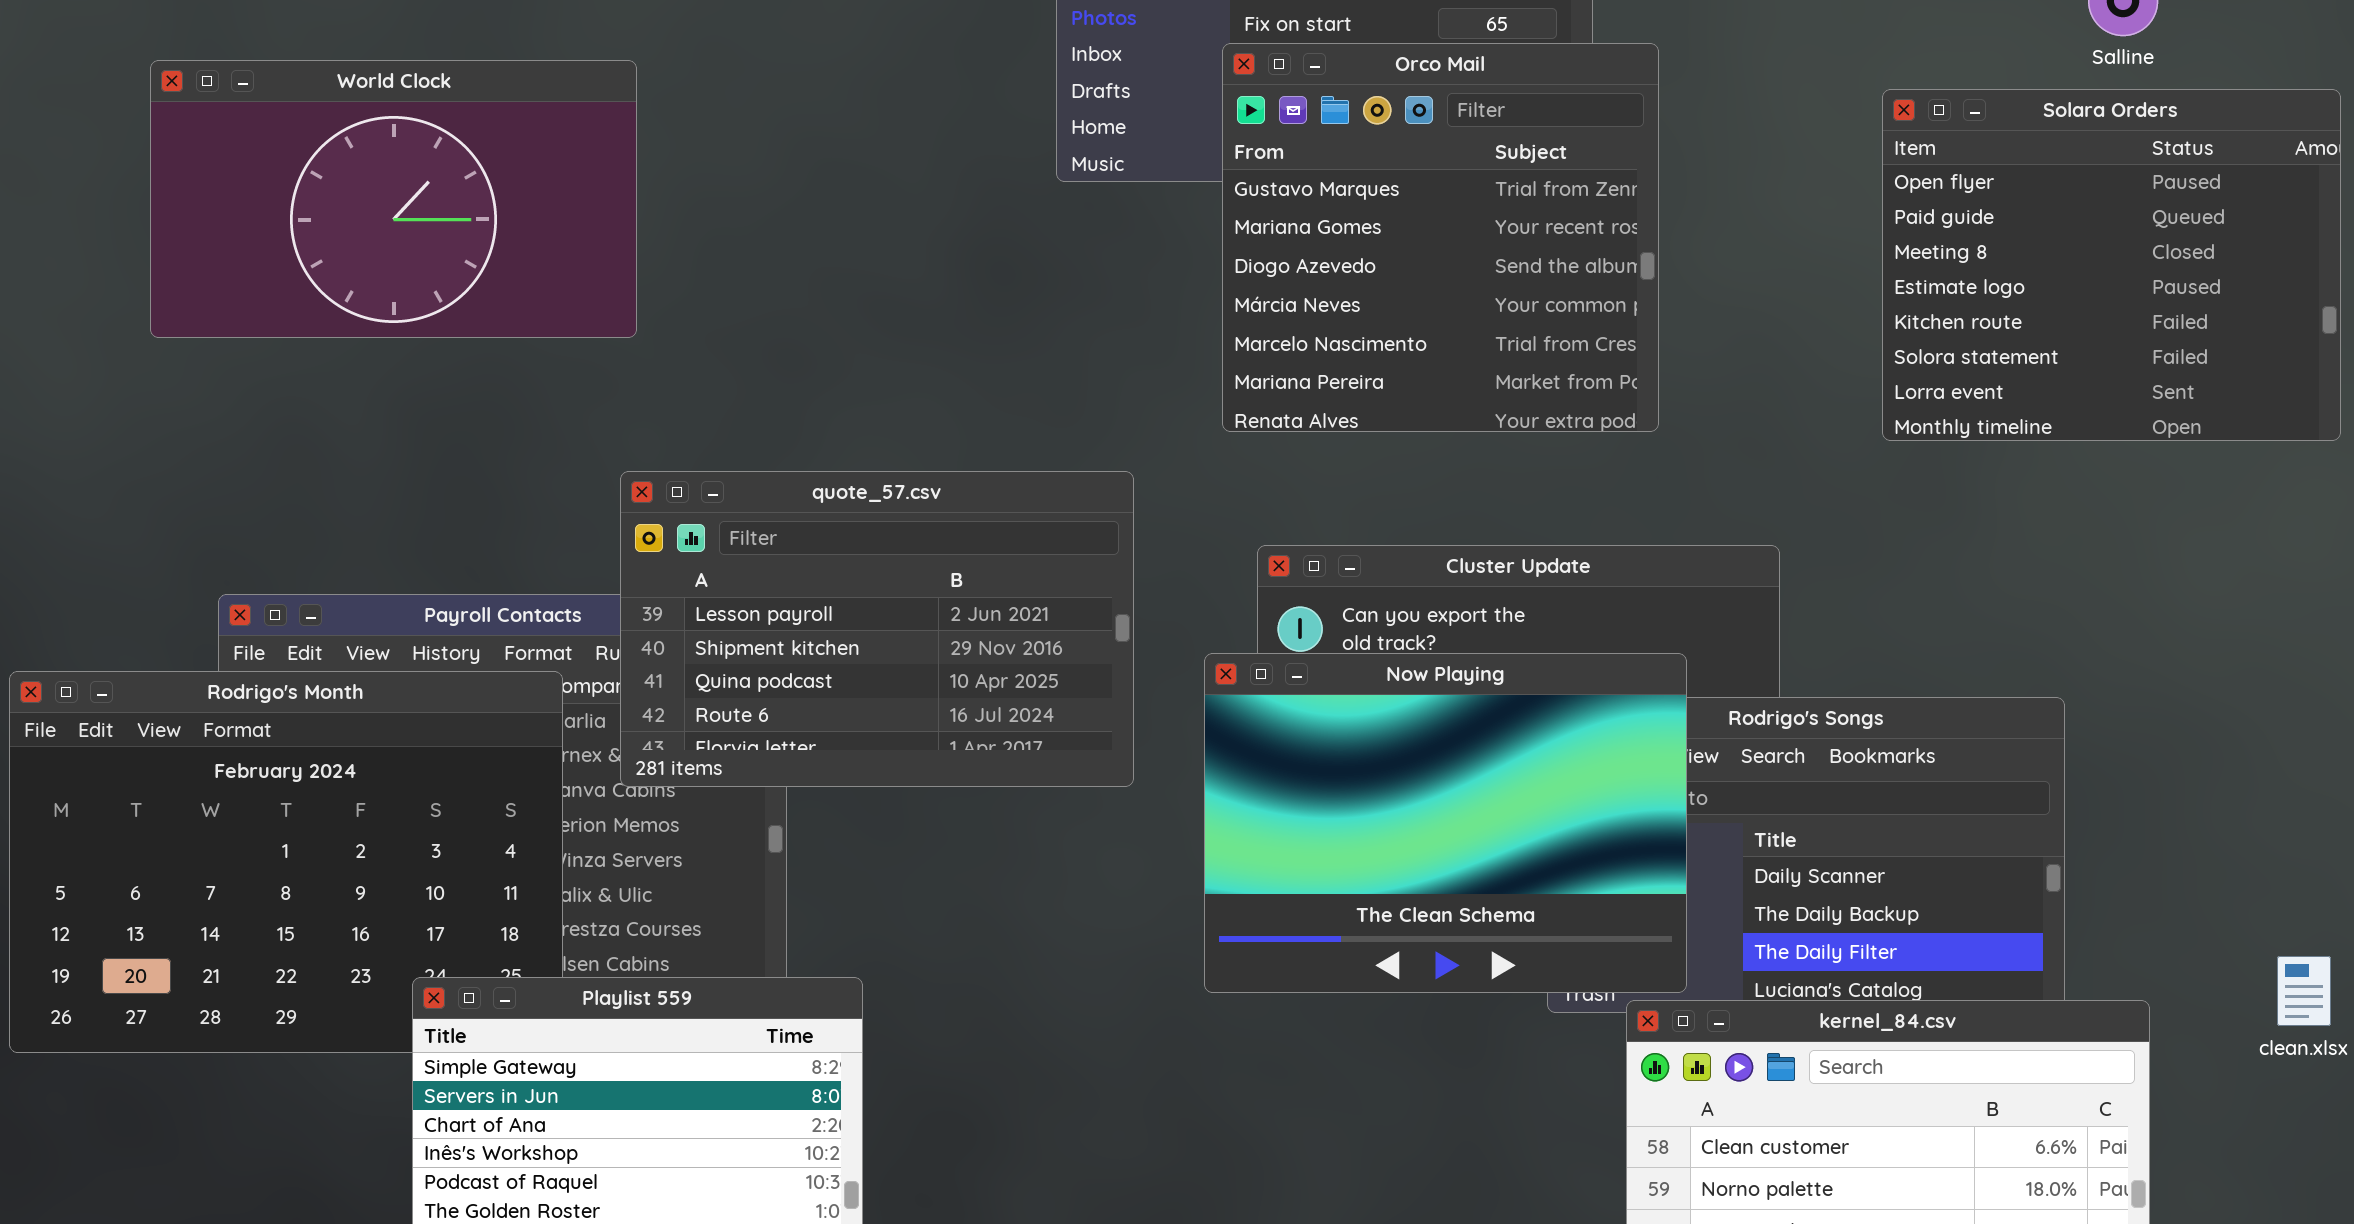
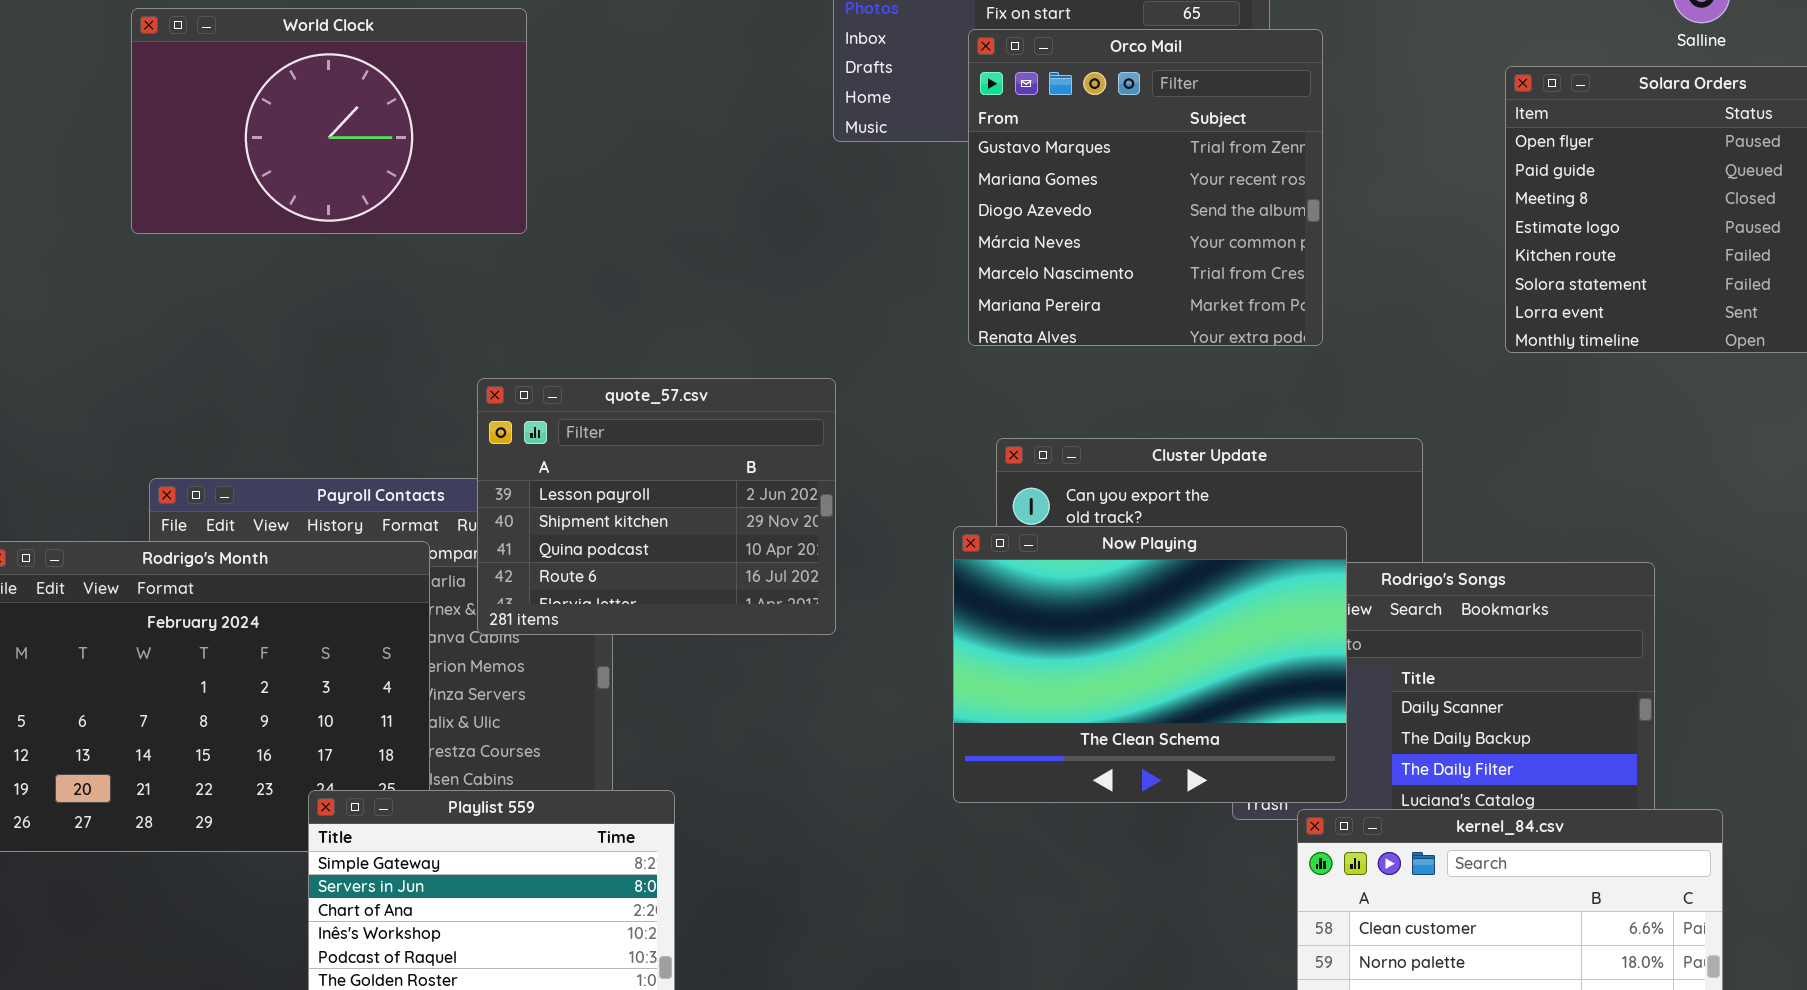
World Clock: [150,60,637,338] -> [131,8,527,234], moved
quote_57.csv: [620,471,1134,787] -> [477,378,836,635], resized

